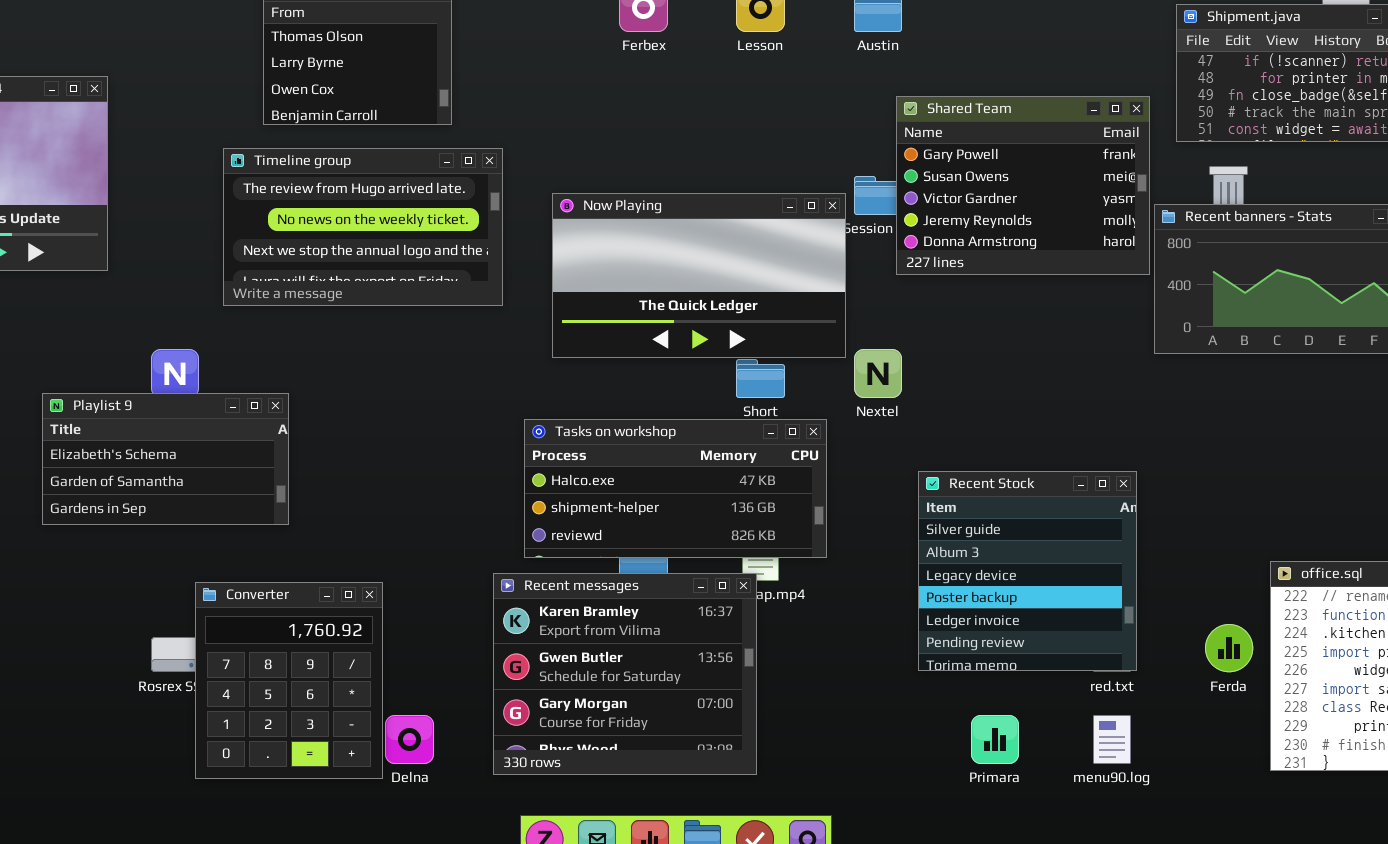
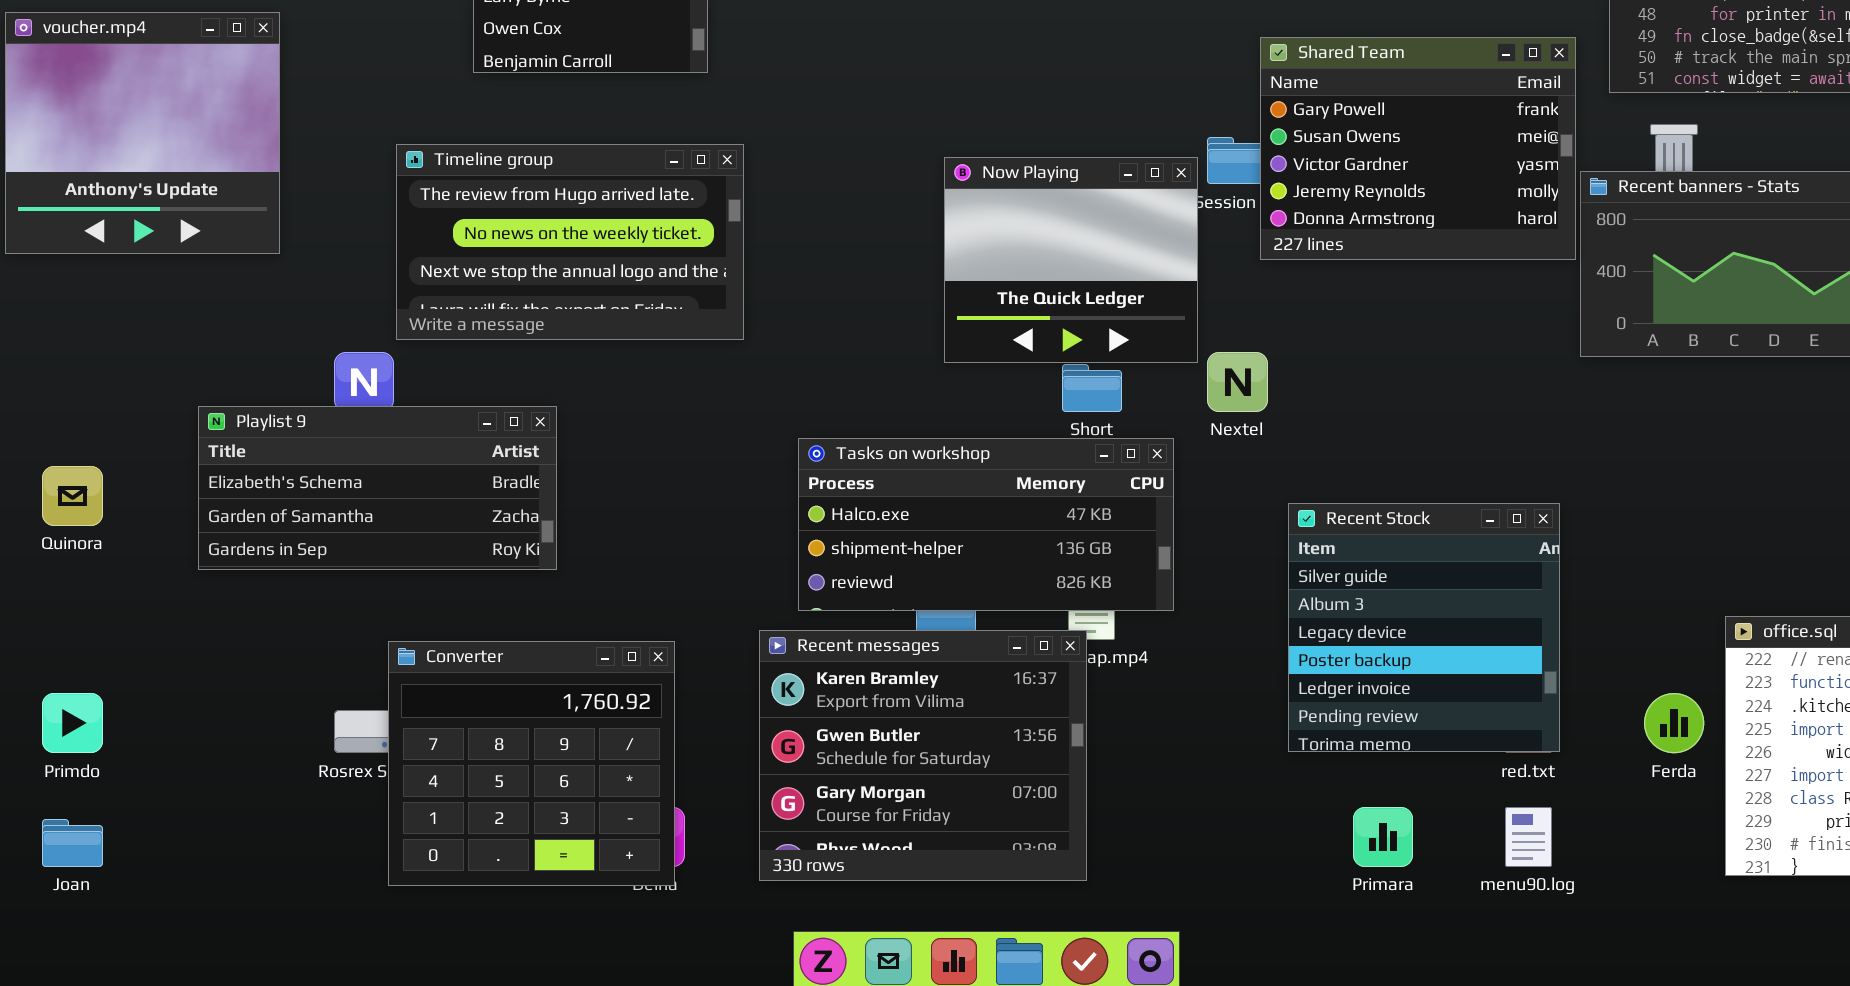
Timeline group: [223,148,503,306] -> [396,144,744,340], moved
Now Playing: [552,193,846,358] -> [944,157,1198,363], resized
Playlist 9: [42,393,289,525] -> [198,406,557,570], resized
Converter: [195,582,383,779] -> [388,641,675,886], resized

